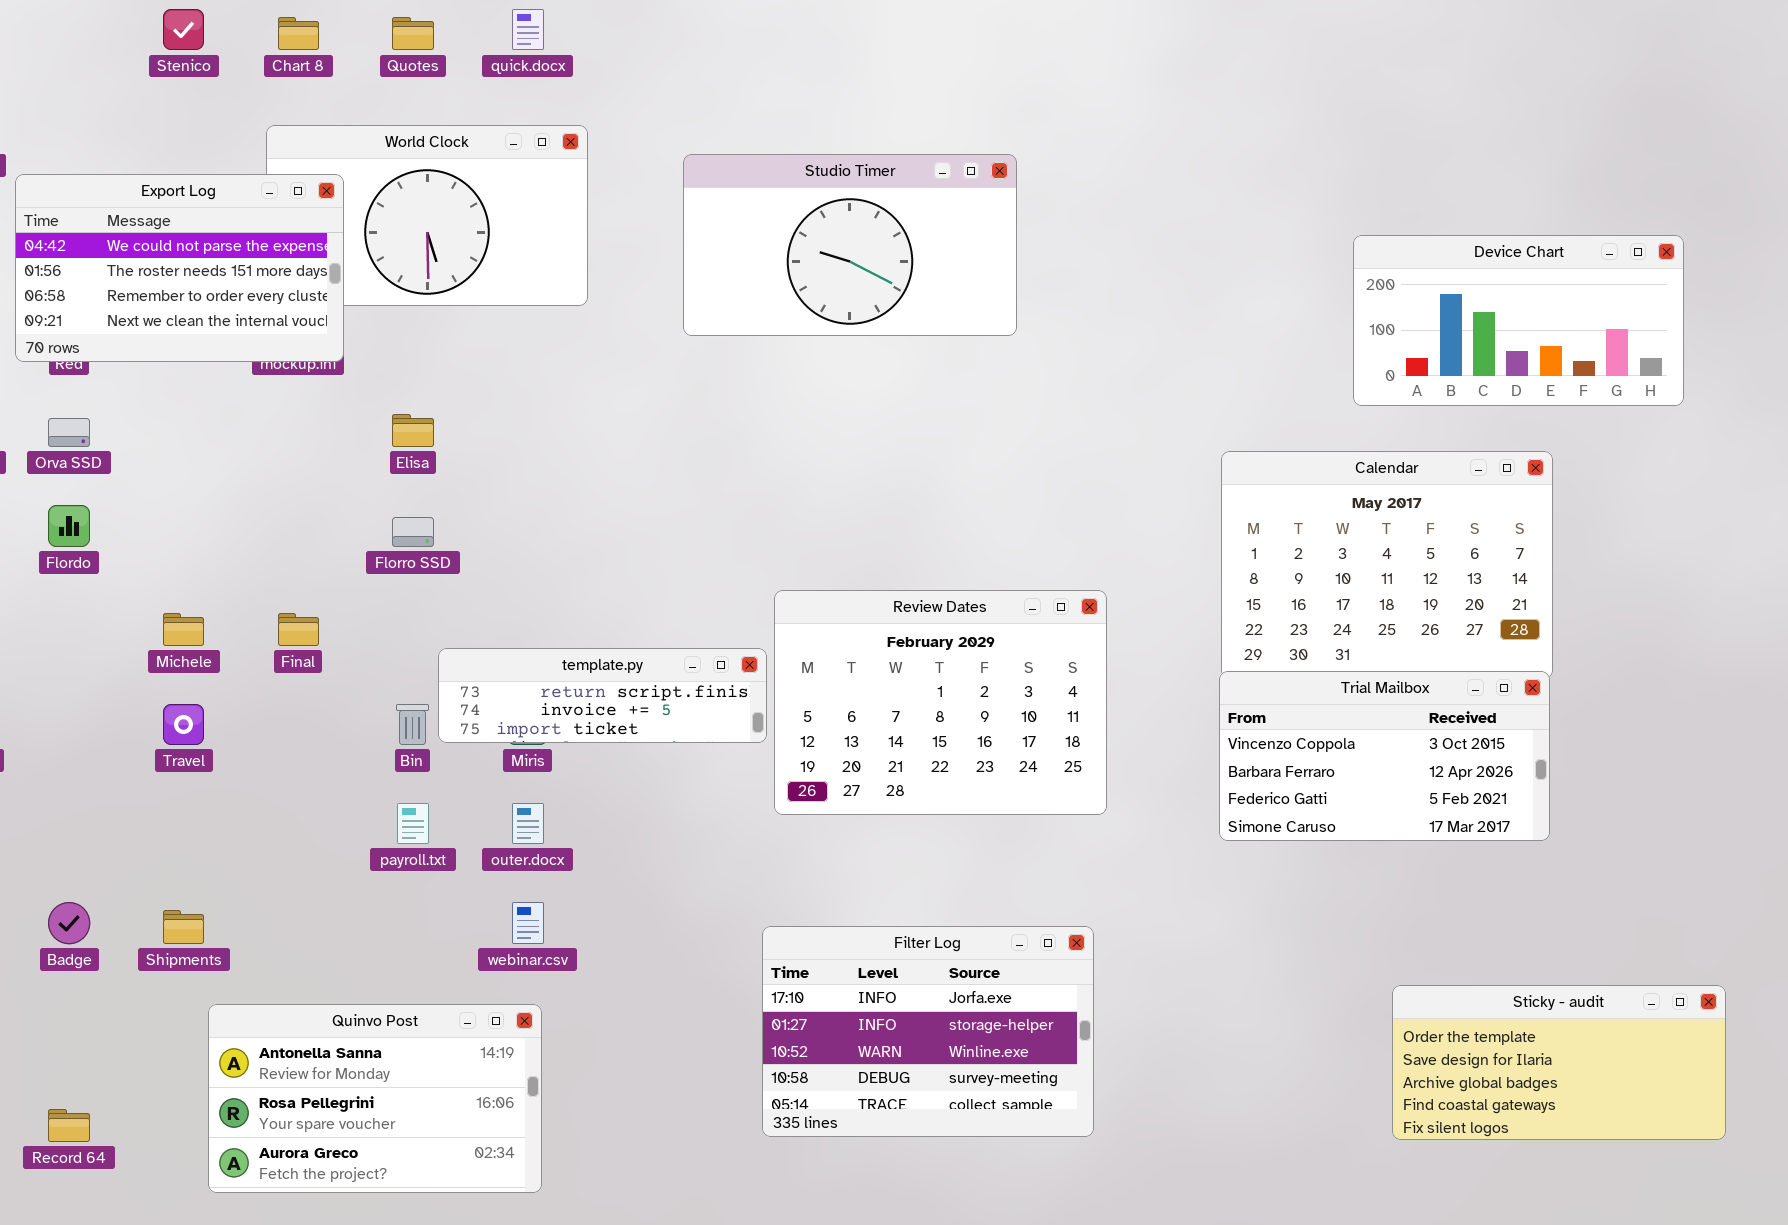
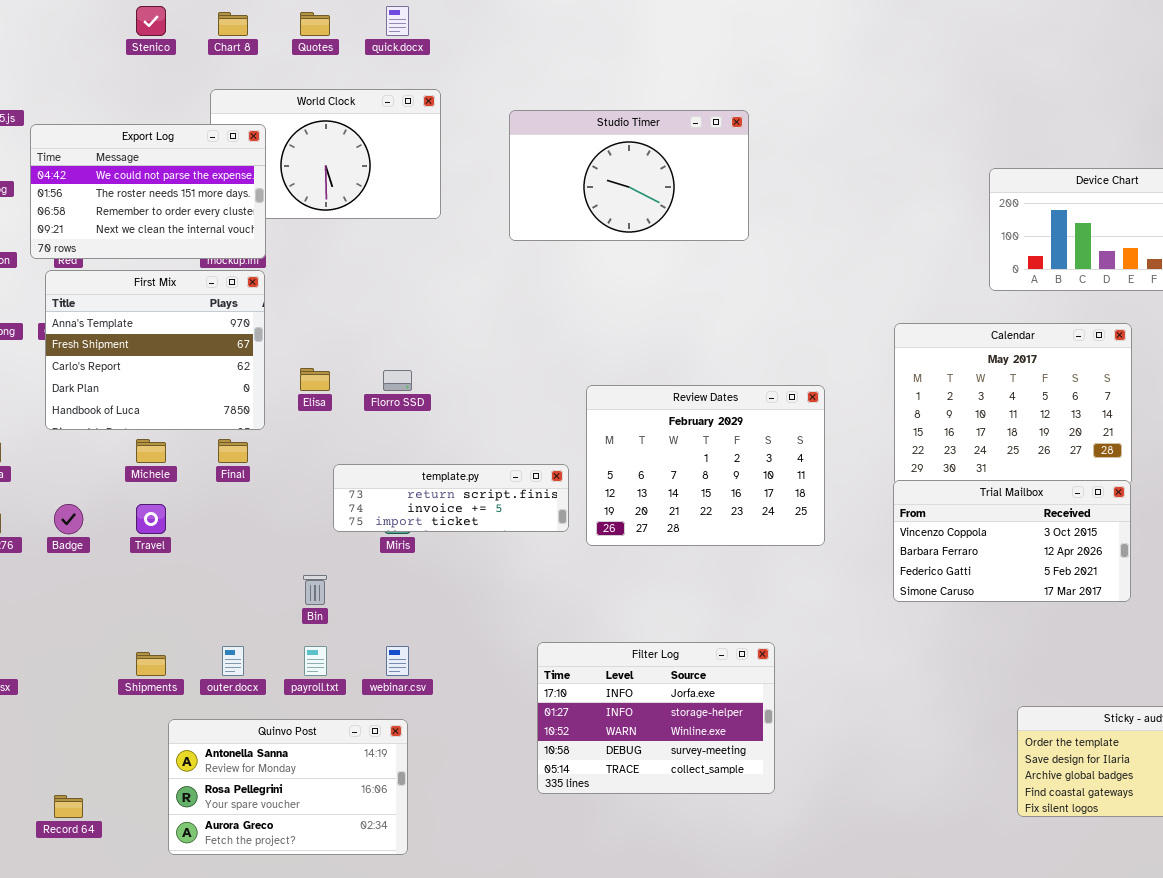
First Mix: none -> [45,270,265,430], opened
Elisa: [392,414,434,447] -> [300,368,330,391], moved
Florro SSD: [392,517,434,547] -> [383,370,412,391], moved
Review Dates: [774,590,1107,815] -> [586,385,825,546], moved
Bin: [396,704,429,745] -> [303,575,327,605], moved
payroll.txt: [397,803,429,844] -> [304,646,327,676], moved
outer.docx: [512,803,544,844] -> [222,646,244,676], moved
Badge: [48,902,90,944] -> [54,504,83,534], moved
Filter Log: [762,926,1094,1137] -> [537,642,775,794], moved

